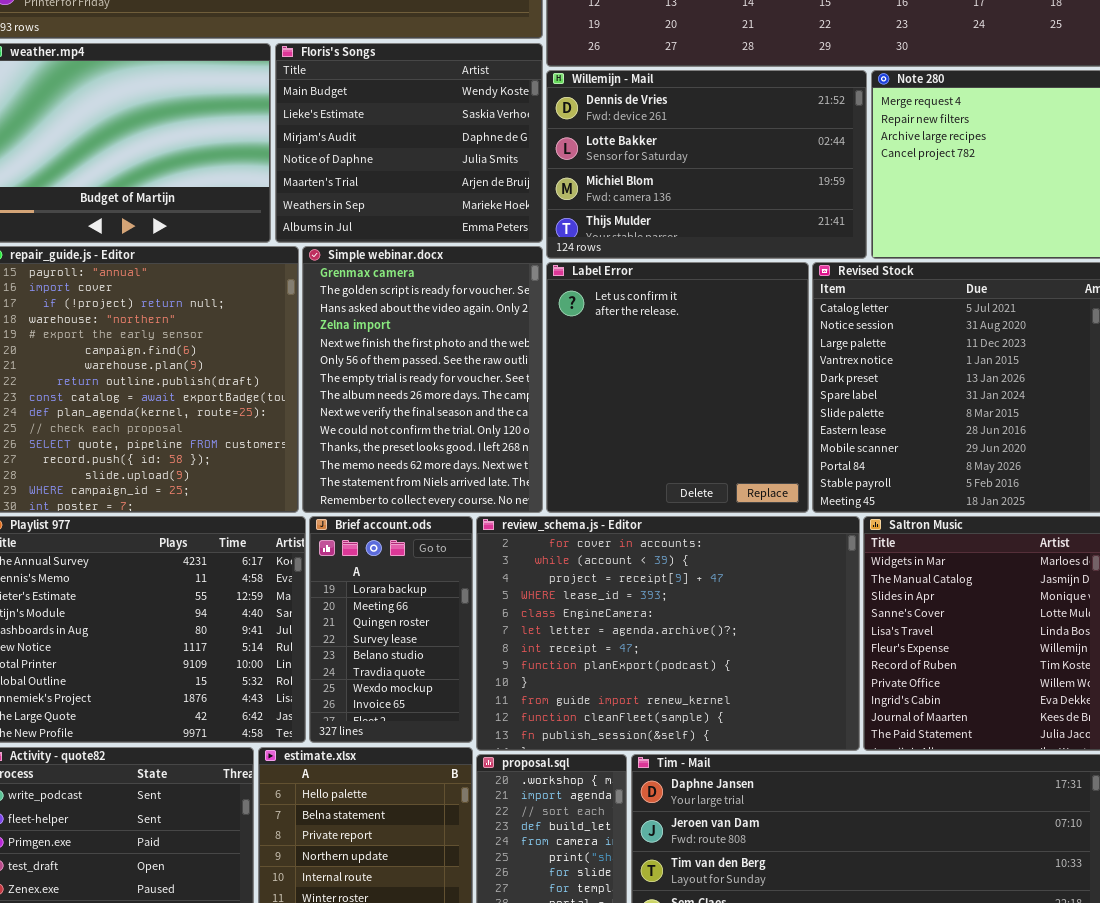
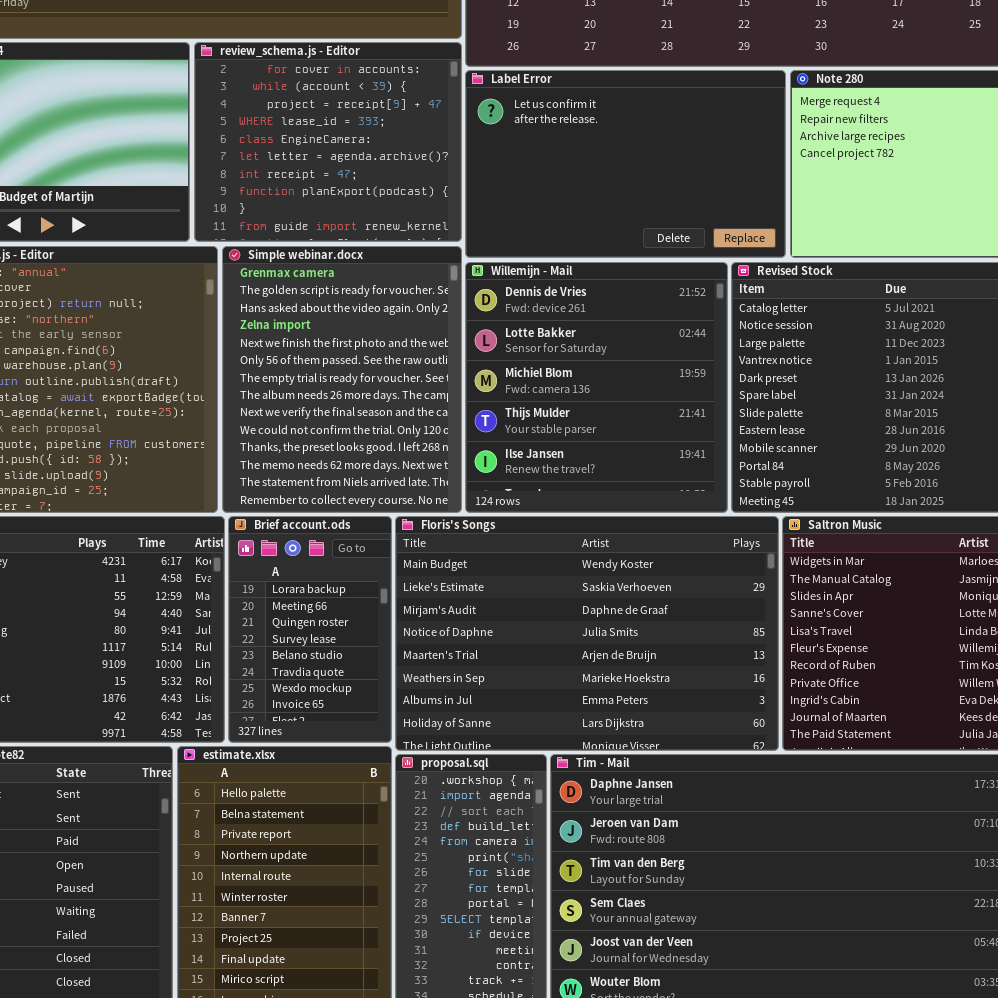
Floris's Songs: [275,43,543,243] -> [395,516,779,751], moved, resized
Willemijn - Mail: [546,70,867,259] -> [465,262,728,513], moved, resized
Label Error: [546,262,809,513] -> [465,70,786,258], moved, resized
review_schema.js - Editor: [476,516,860,751] -> [194,42,462,242], moved, resized

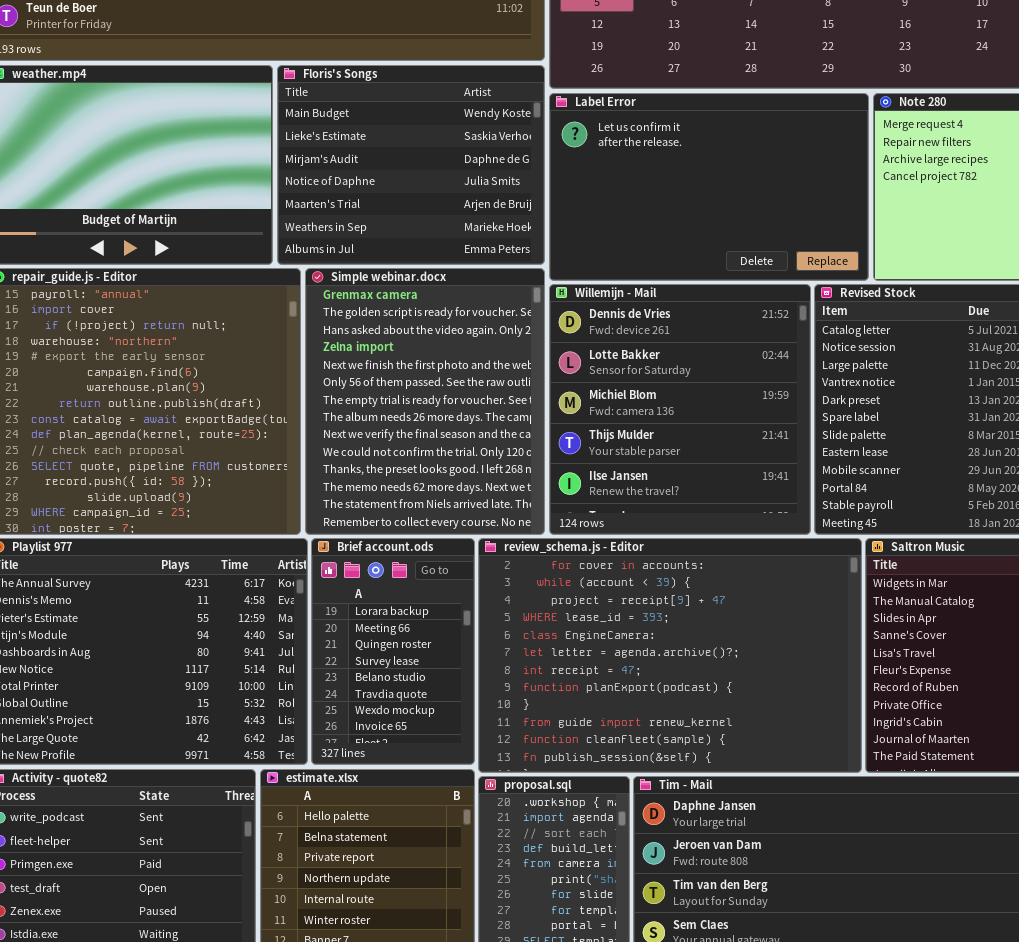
review_schema.js - Editor: [194,42,462,242] -> [478,538,862,773], moved, resized
Floris's Songs: [395,516,779,751] -> [277,65,545,265], moved, resized

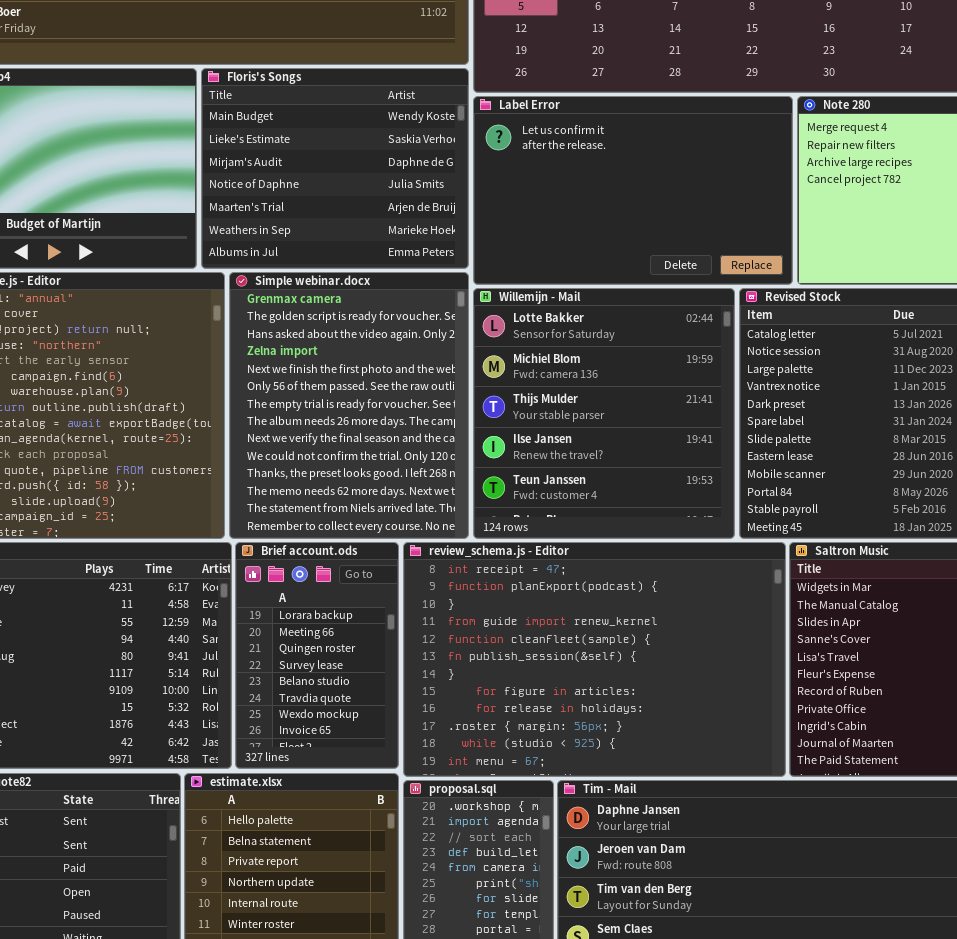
Willemijn - Mail: [549,284,811,535] -> [473,288,735,539], scrolled down 1 row
review_schema.js - Editor: [478,538,862,773] -> [403,542,786,777], scrolled down 6 rows

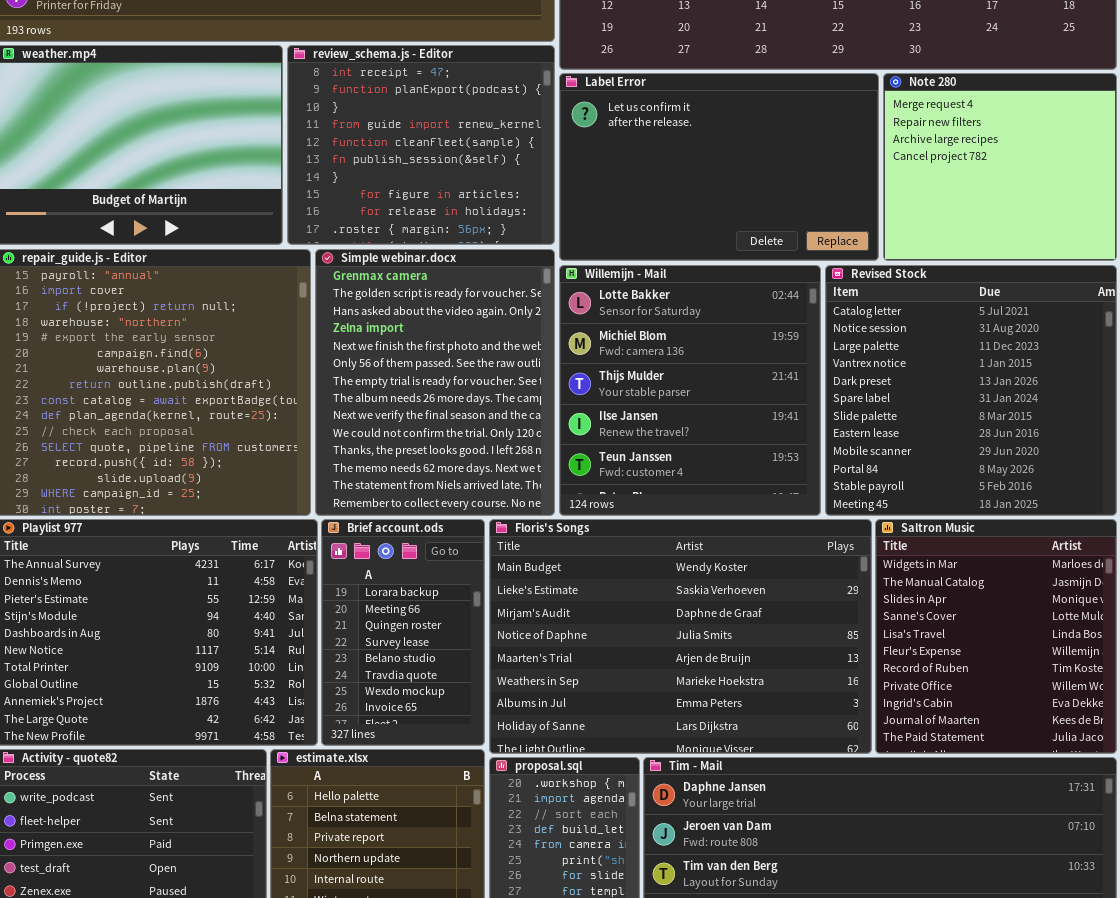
Floris's Songs: [201,68,469,269] -> [489,519,872,754], moved, resized
review_schema.js - Editor: [403,542,786,777] -> [287,45,555,245], moved, resized

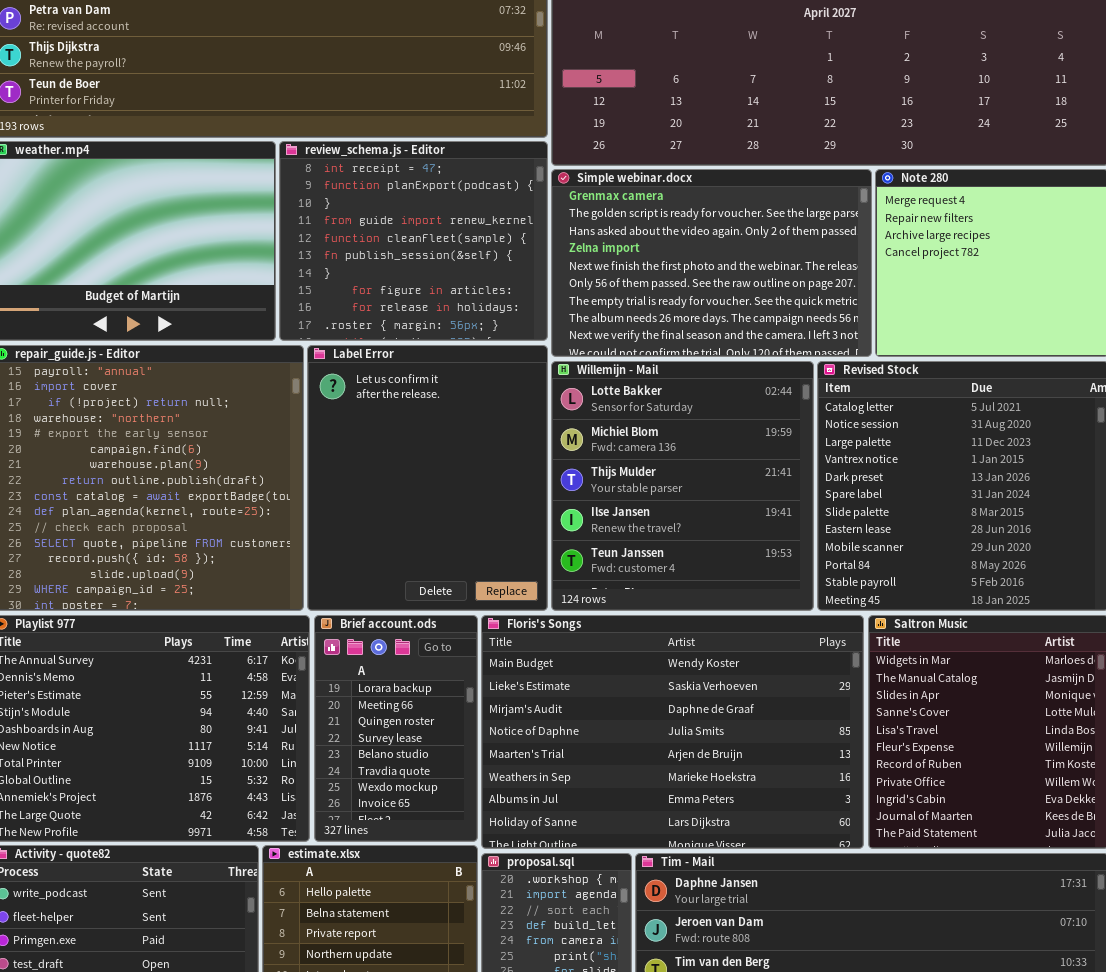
Label Error: [559,73,879,261] -> [307,345,548,611], moved, resized
Simple webinar.docx: [315,249,555,516] -> [551,169,872,357], moved, resized

